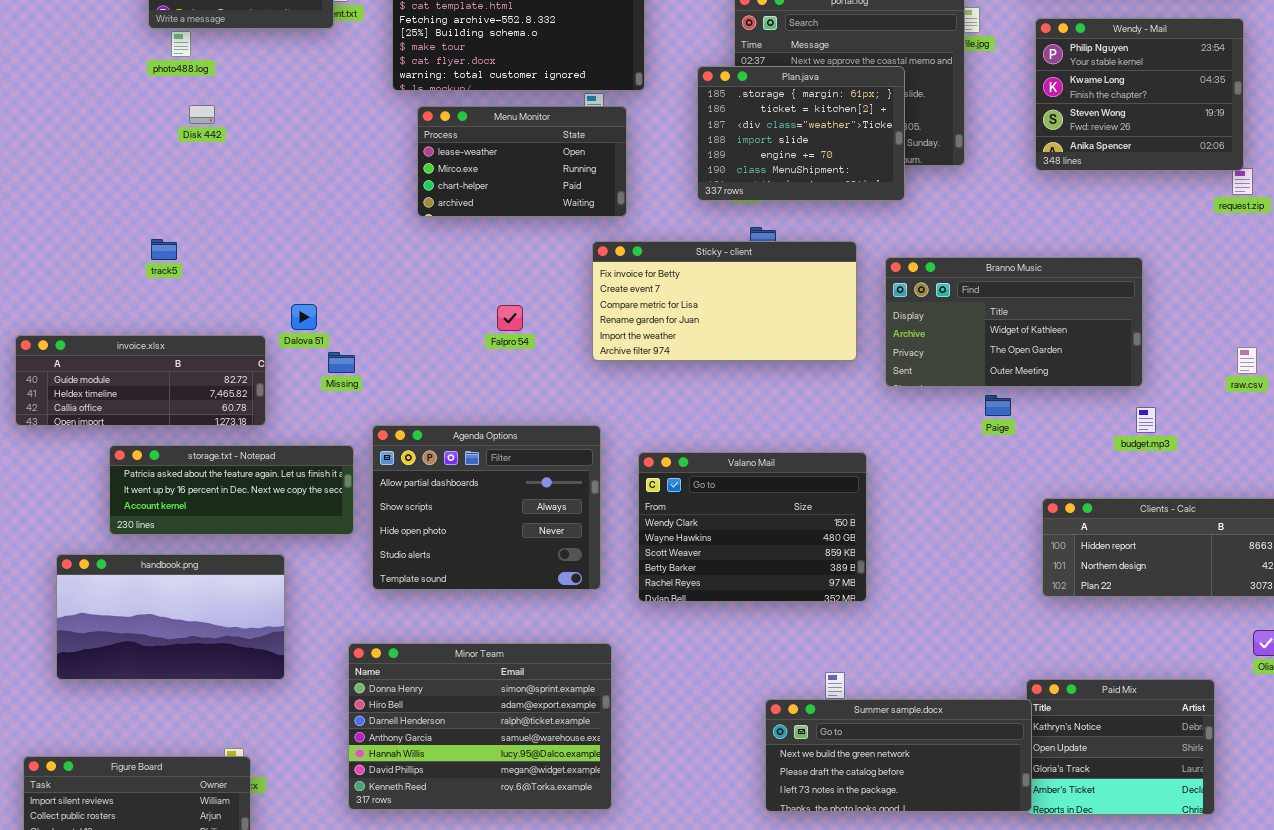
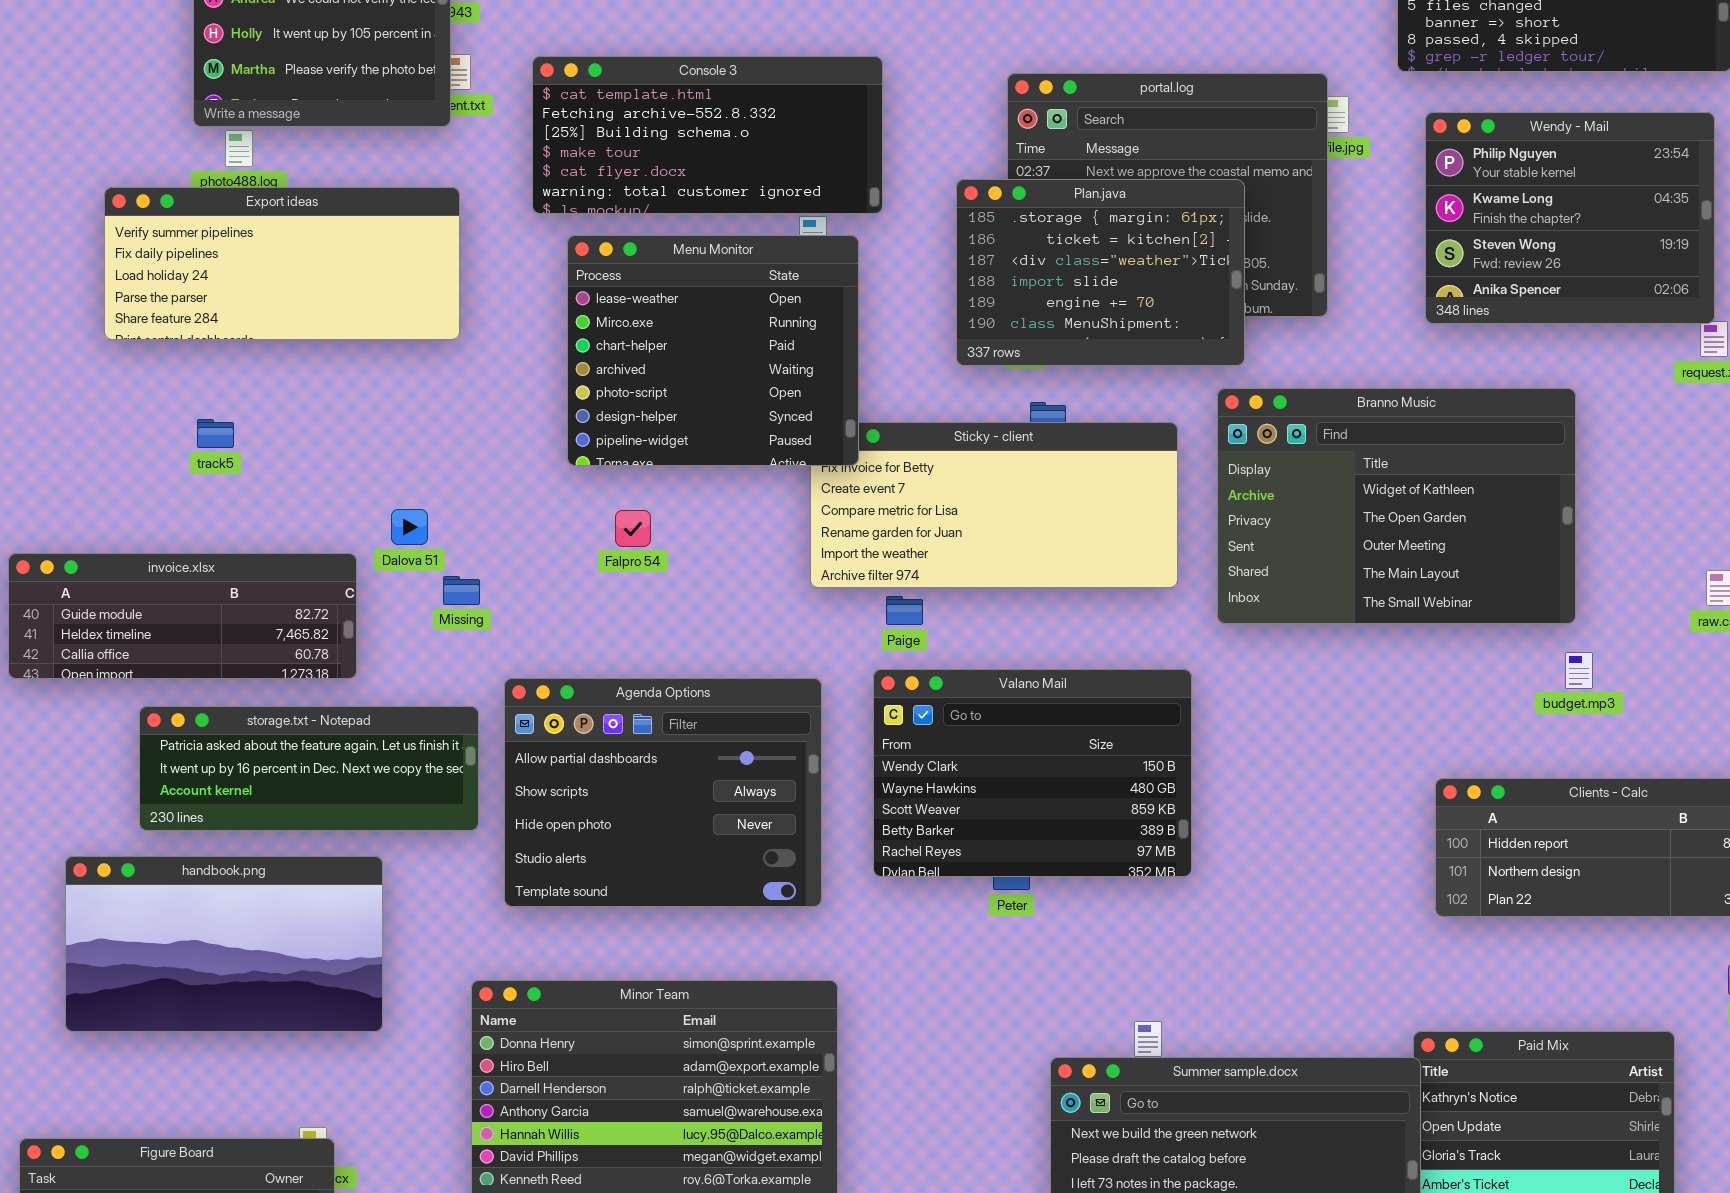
Export ideas: none -> [104,187,460,340], opened
Menu Monitor: [417,106,627,217] -> [567,235,859,466], resized
Branno Music: [885,257,1143,387] -> [1217,388,1576,624], resized
Falpro 54: [497,305,523,331] -> [615,510,651,547], moved
Paige: [985,395,1011,416] -> [886,596,923,625], moved
Valano Mail: [638,452,867,602] -> [873,669,1192,877], moved

